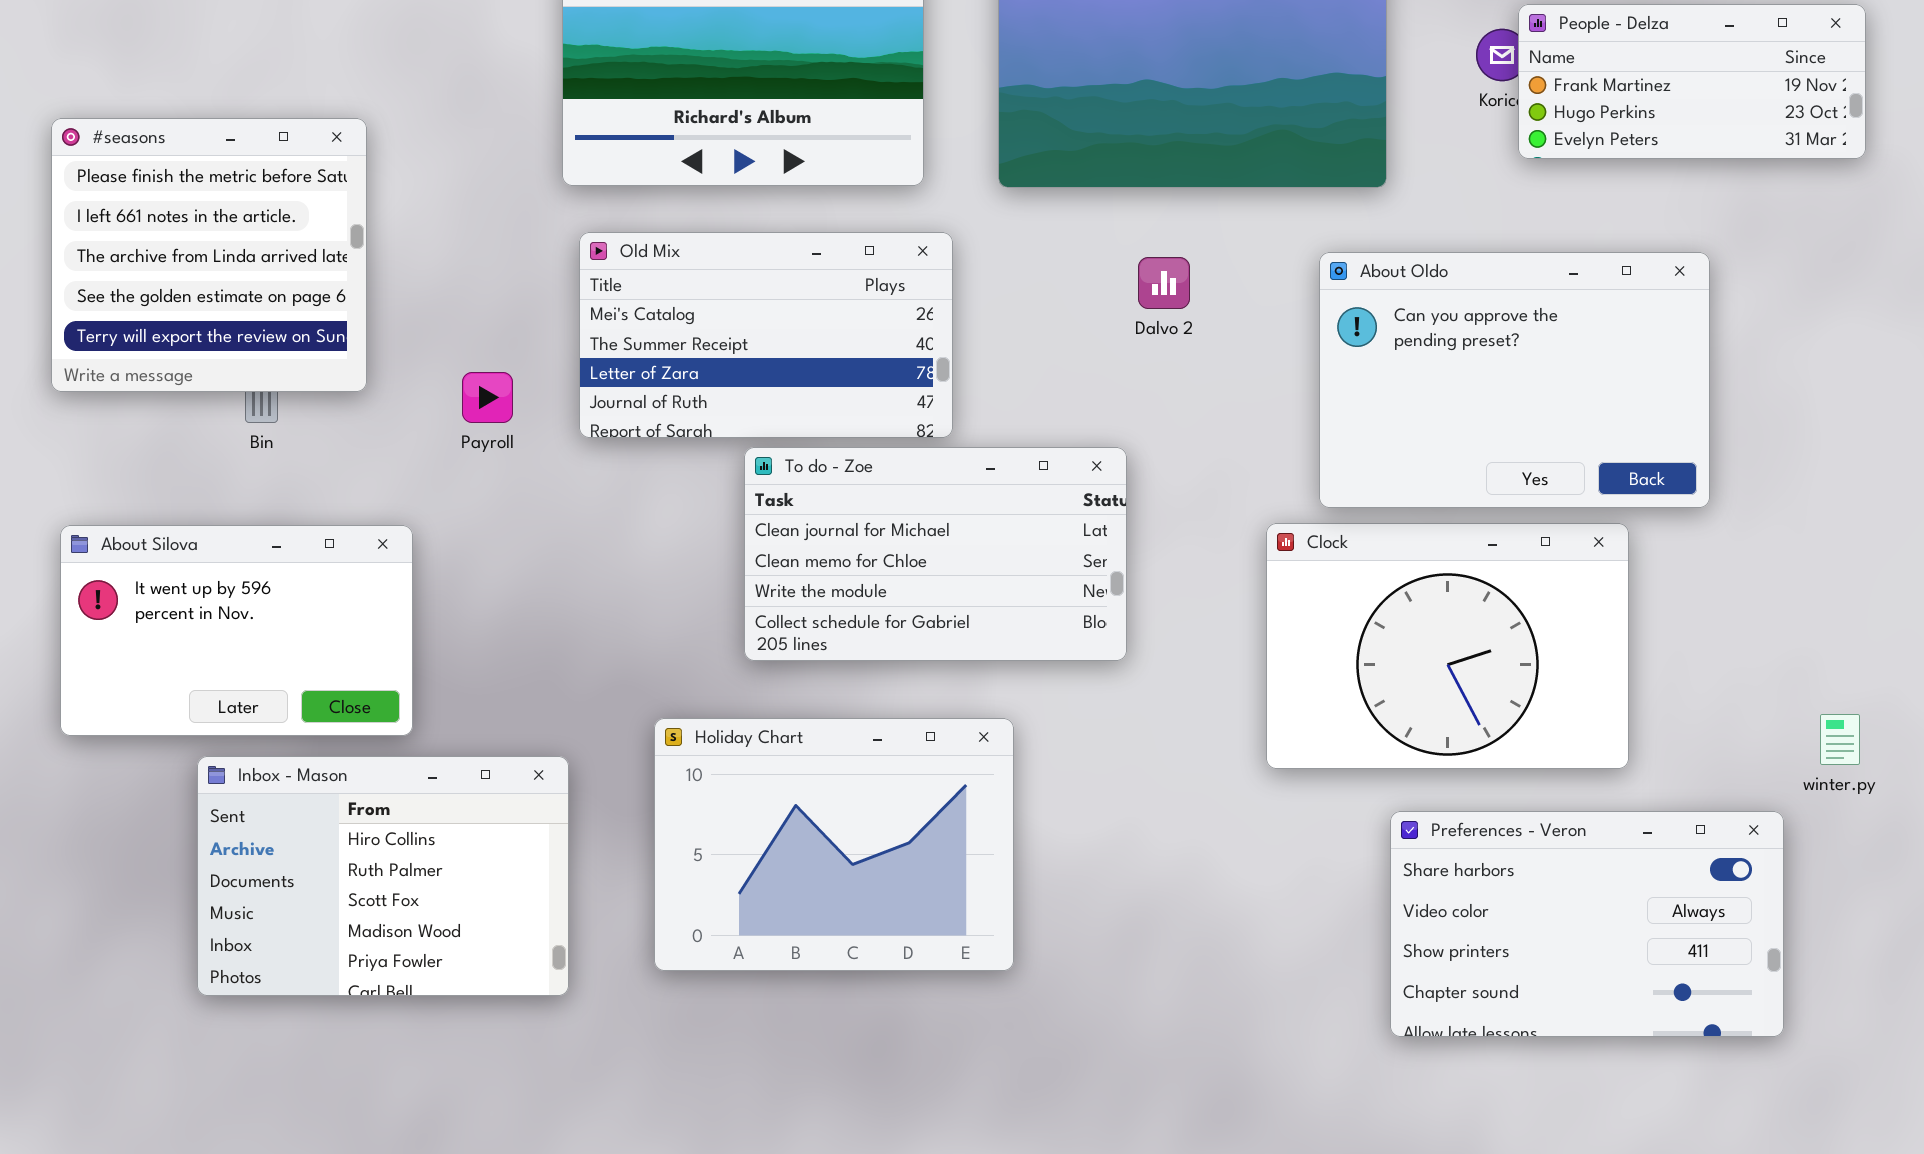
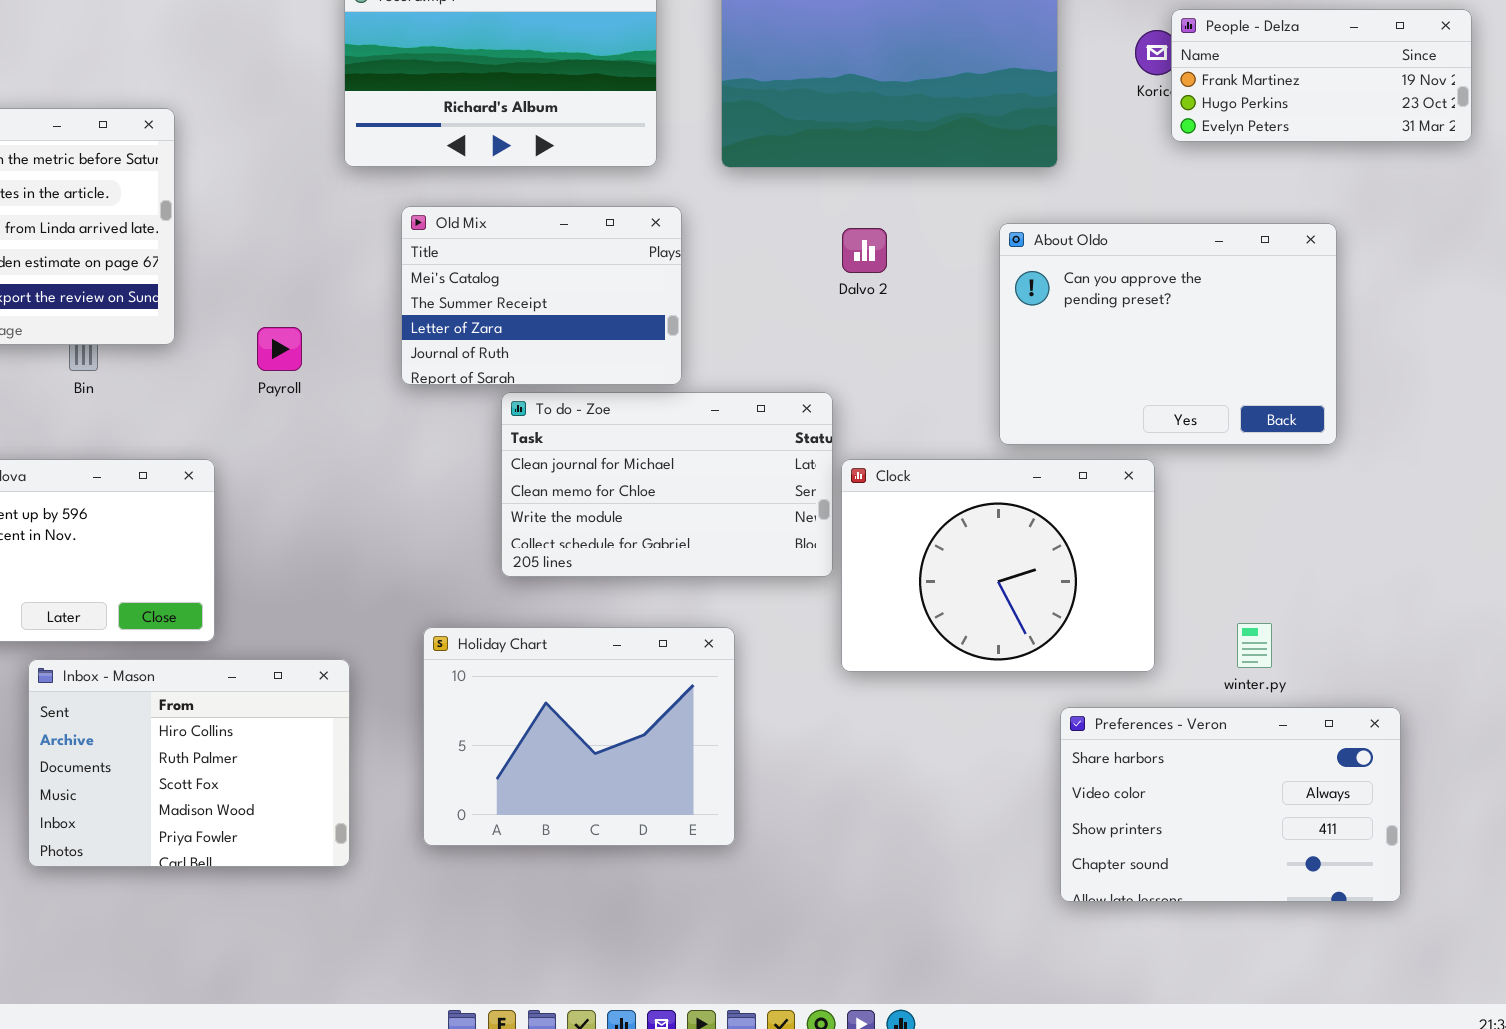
Old Mix: [579,232,953,438] -> [401,206,682,385], resized
Clock: [1266,523,1629,769] -> [841,459,1155,672], moved
winter.py: [1820,714,1860,765] -> [1237,623,1272,668], moved

